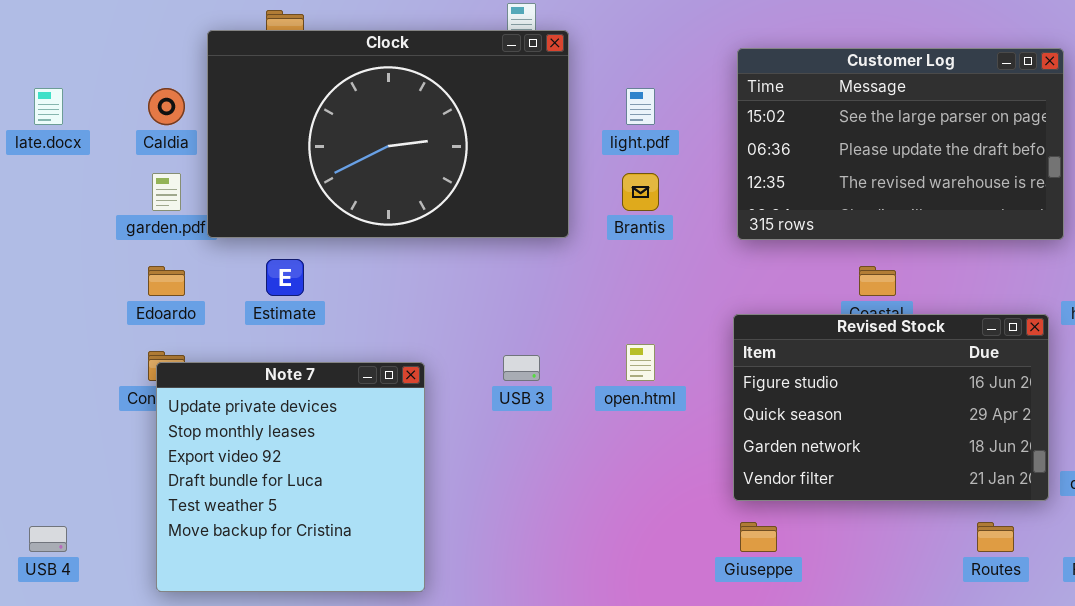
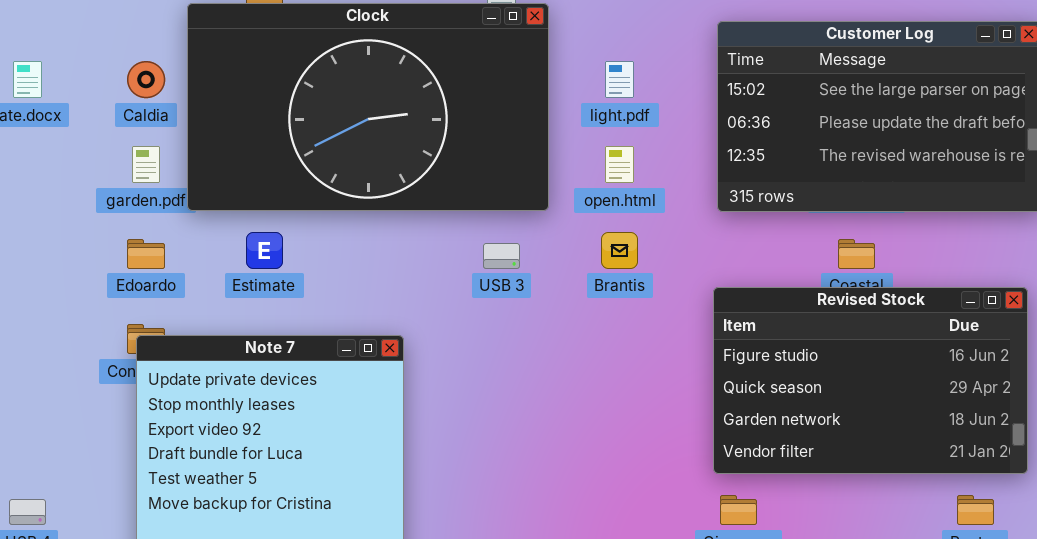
Brantis: [622,173,659,211] -> [601,232,638,269], moved
open.html: [626,344,655,381] -> [605,146,634,183], moved
USB 3: [503,355,540,381] -> [483,243,520,269], moved

